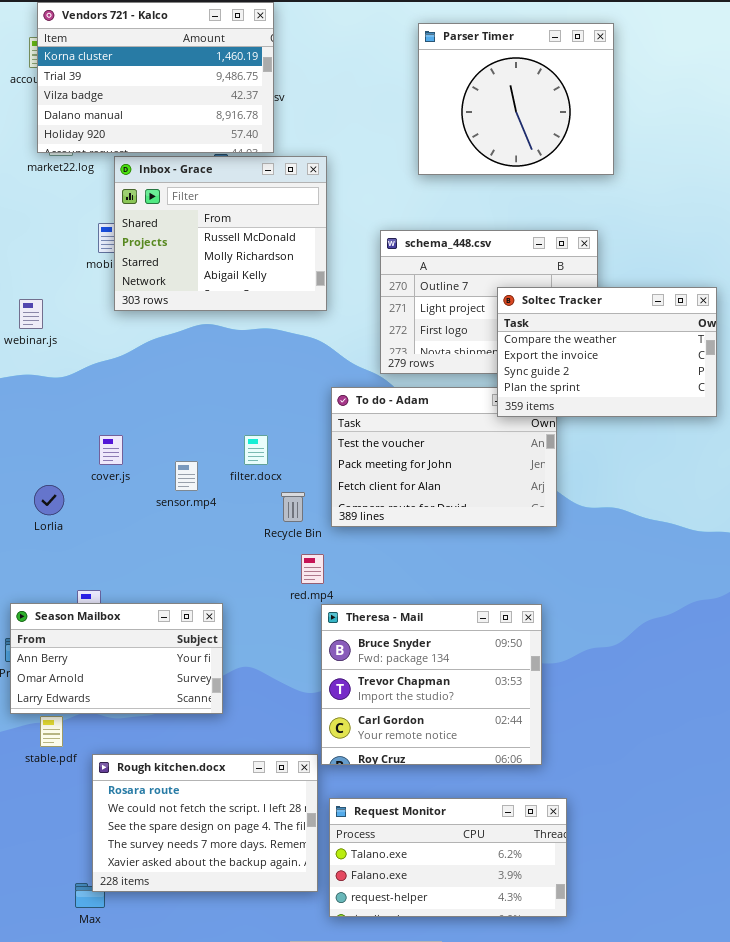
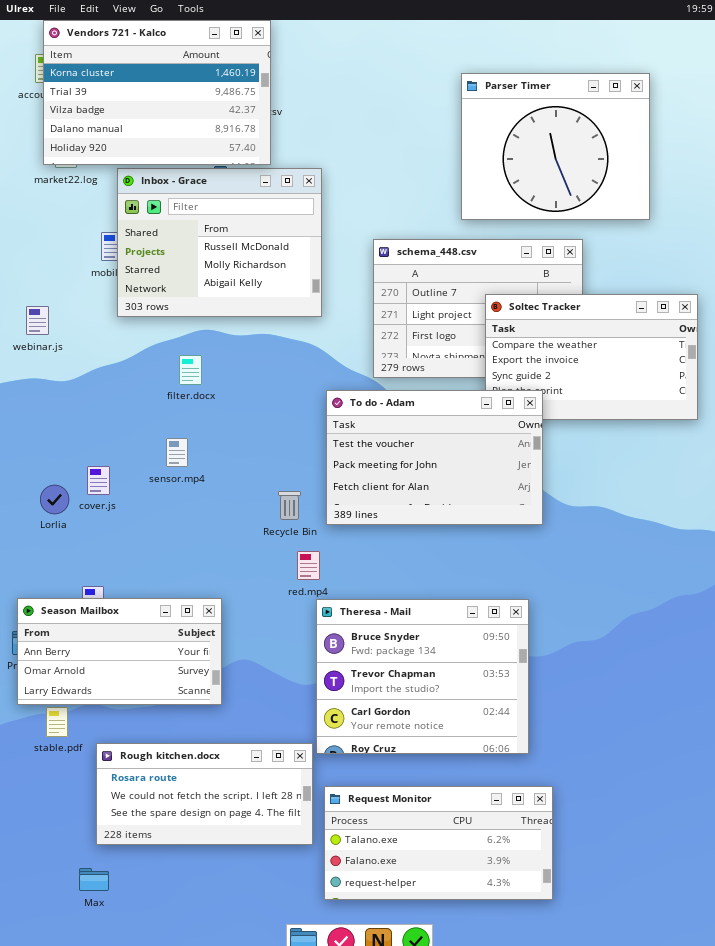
Parser Timer: [418,23,614,175] -> [461,73,650,220], moved
To do - Adam: [331,387,557,527] -> [326,390,543,525], raised
cover.js: [99,435,123,465] -> [87,466,110,495], moved
filter.docx: [244,435,268,465] -> [179,355,202,385], moved
sensor.mp4: [175,461,198,491] -> [166,438,188,467], moved
Rough kitchen.docx: [92,754,318,892] -> [96,743,313,845], resized

